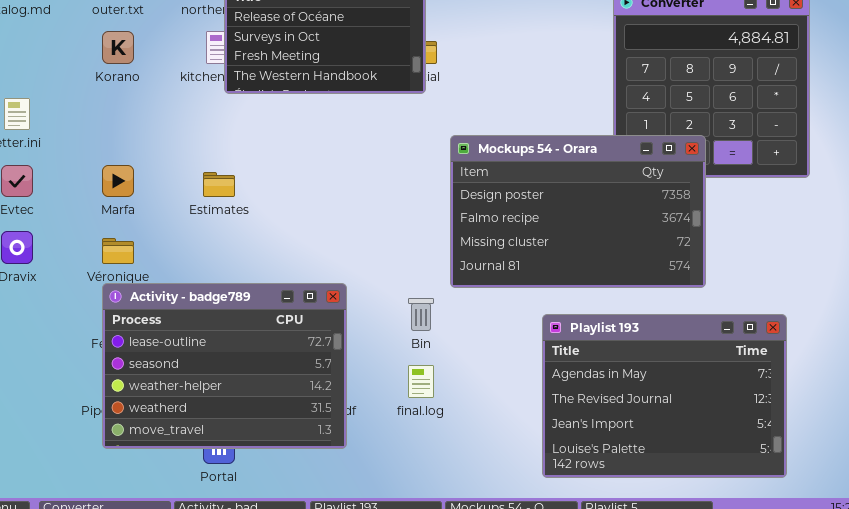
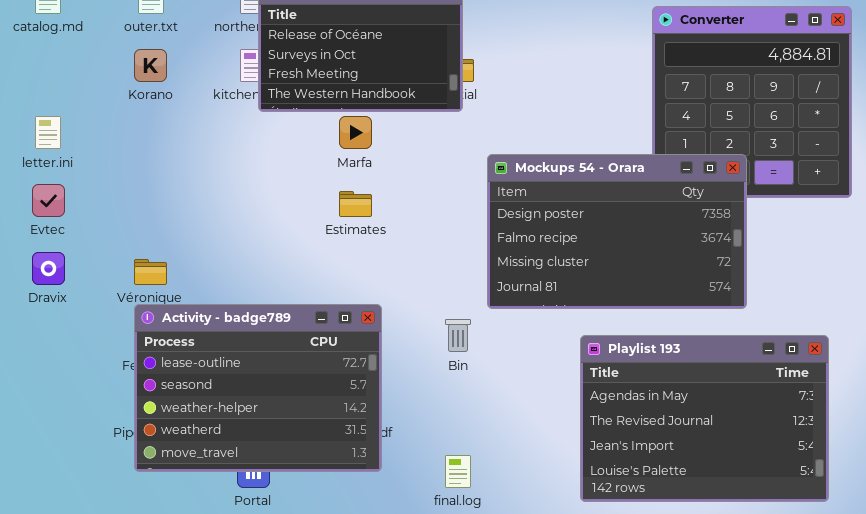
Marfa: [102,165,134,197] -> [339,116,372,149], moved
Estimates: [203,172,235,197] -> [339,191,372,217], moved
final.log: [408,365,434,398] -> [445,455,471,488], moved

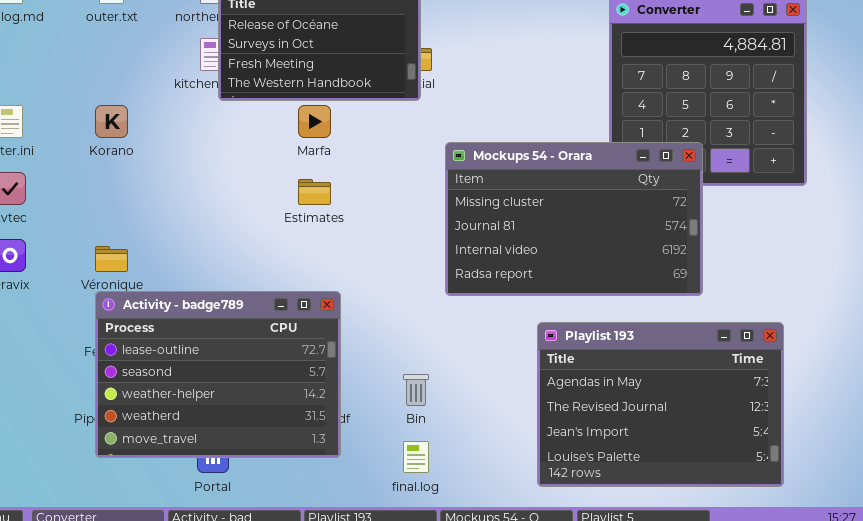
Korano: [134,49,167,82] -> [95,105,128,138], moved
Mockups 54 - Orara: [487,154,747,309] -> [445,142,703,296], scrolled down 2 rows
Bin: [445,319,471,352] -> [403,374,429,406], moved

